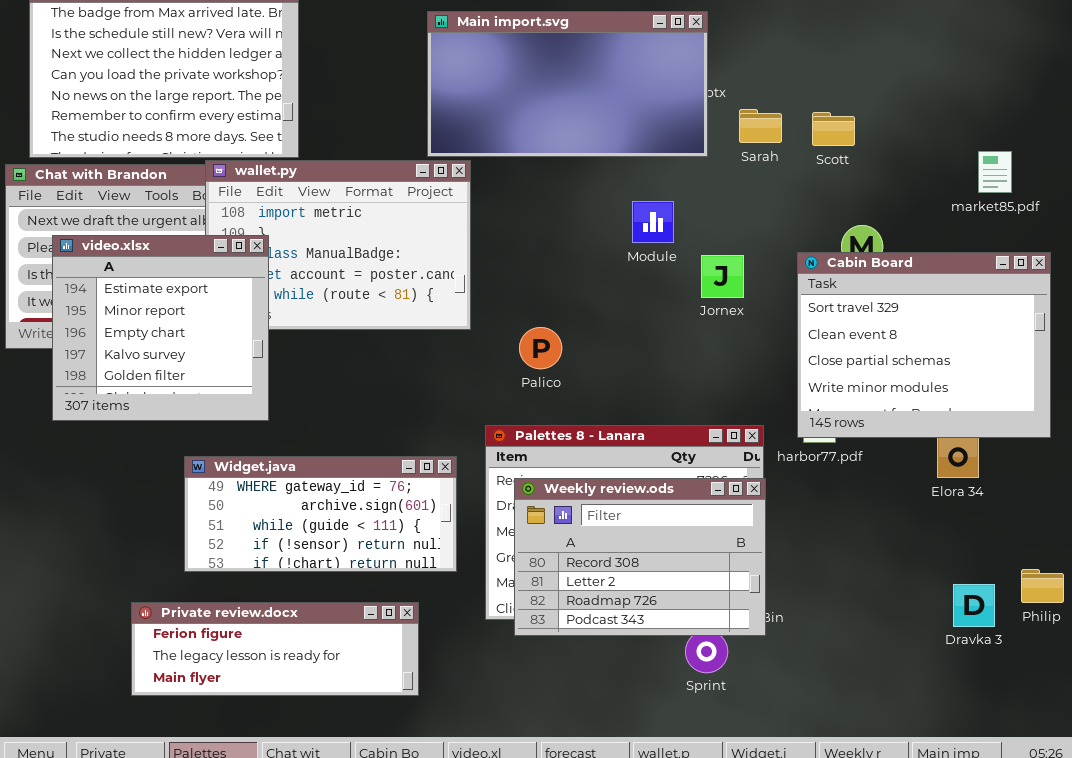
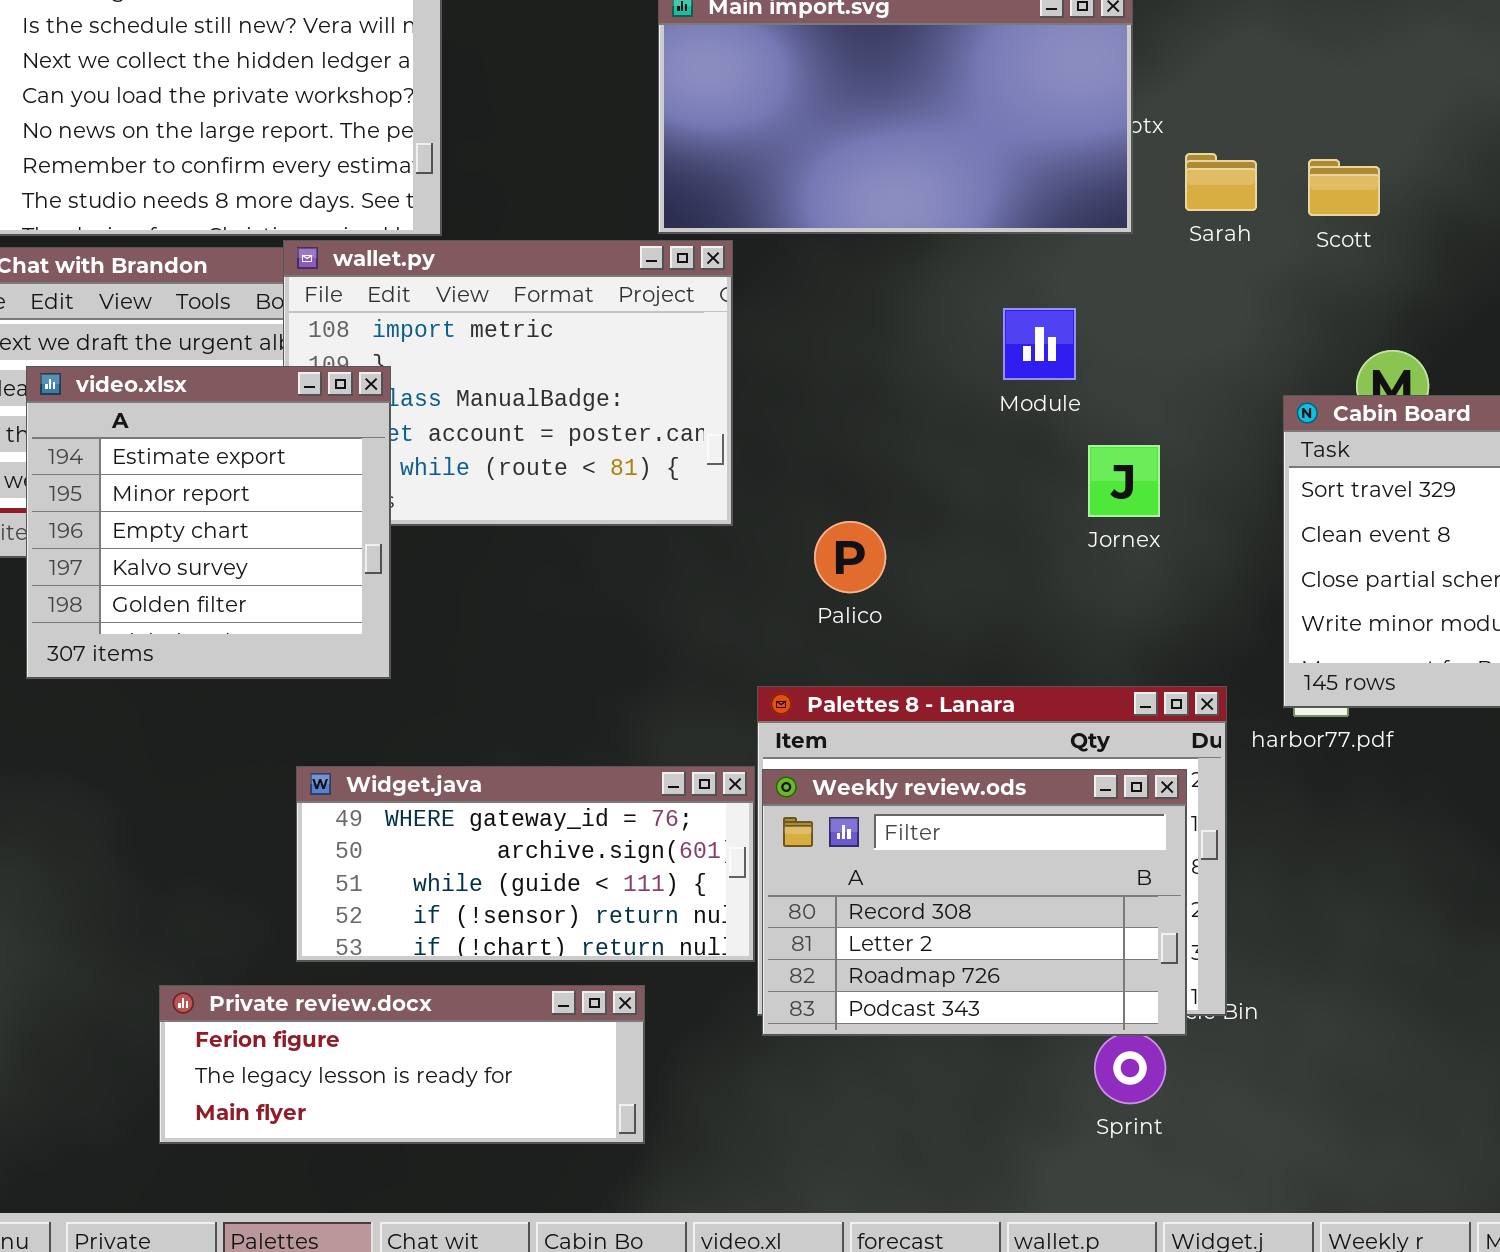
Jornex: [701,255,744,298] -> [1088,445,1160,517], moved
Widget.java: [184,456,457,572] -> [296,766,755,962], moved
Weekly review.ods: [514,478,766,636] -> [762,769,1187,1036], moved

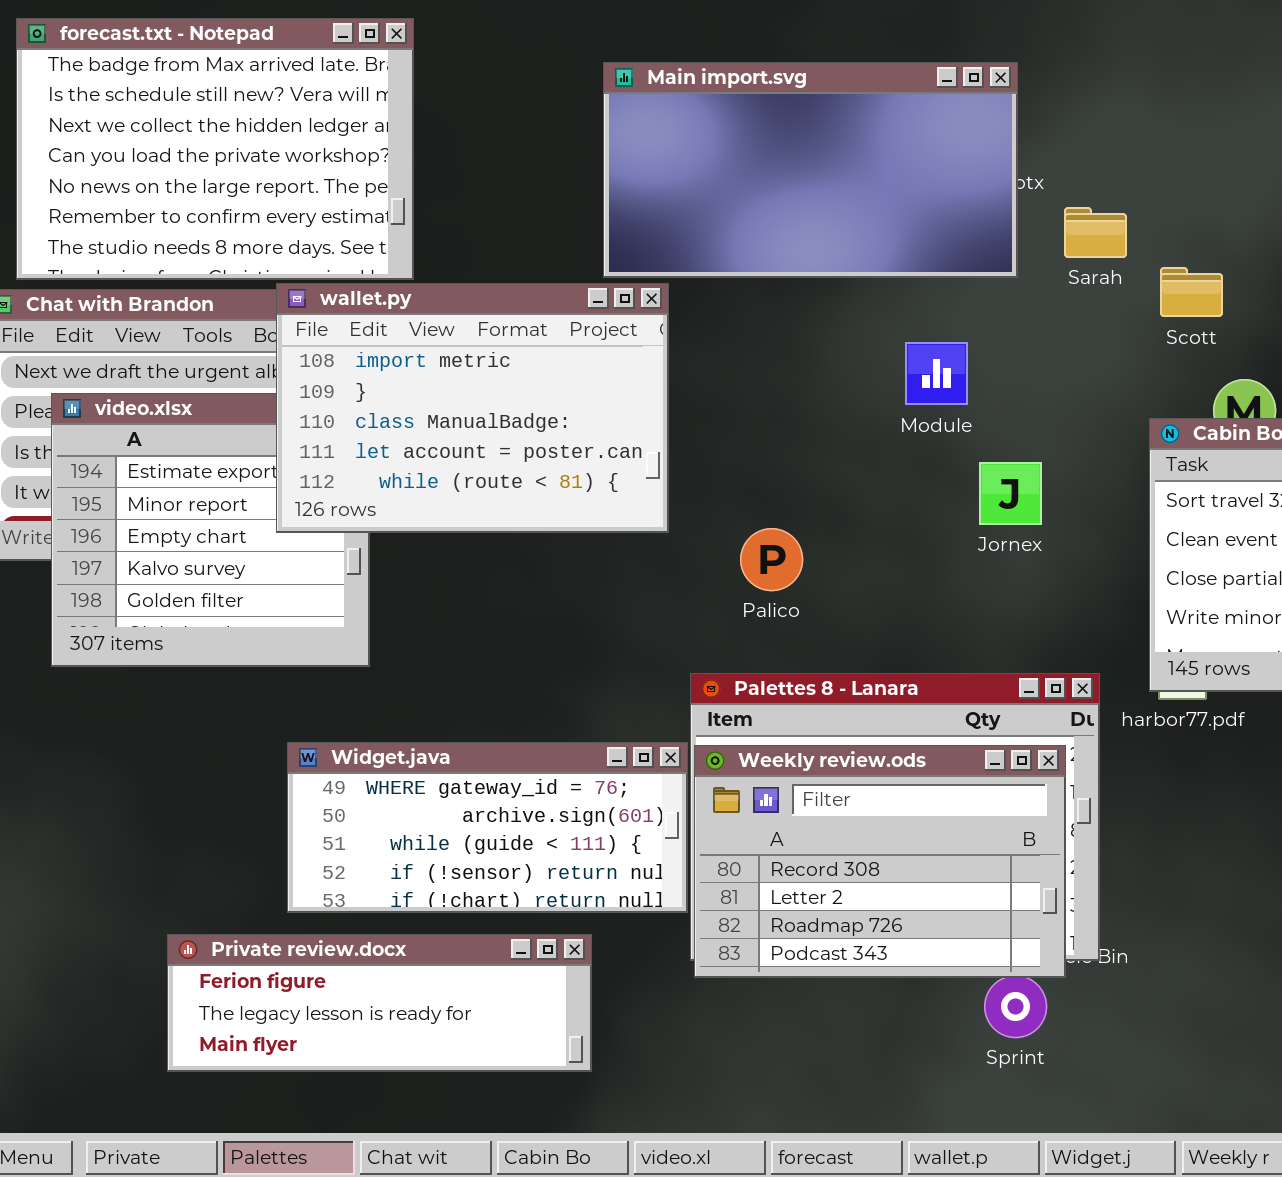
Scott: [1308,159,1380,216] -> [1160,267,1223,317], moved
wallet.py: [283,240,733,526] -> [276,283,669,533], raised

